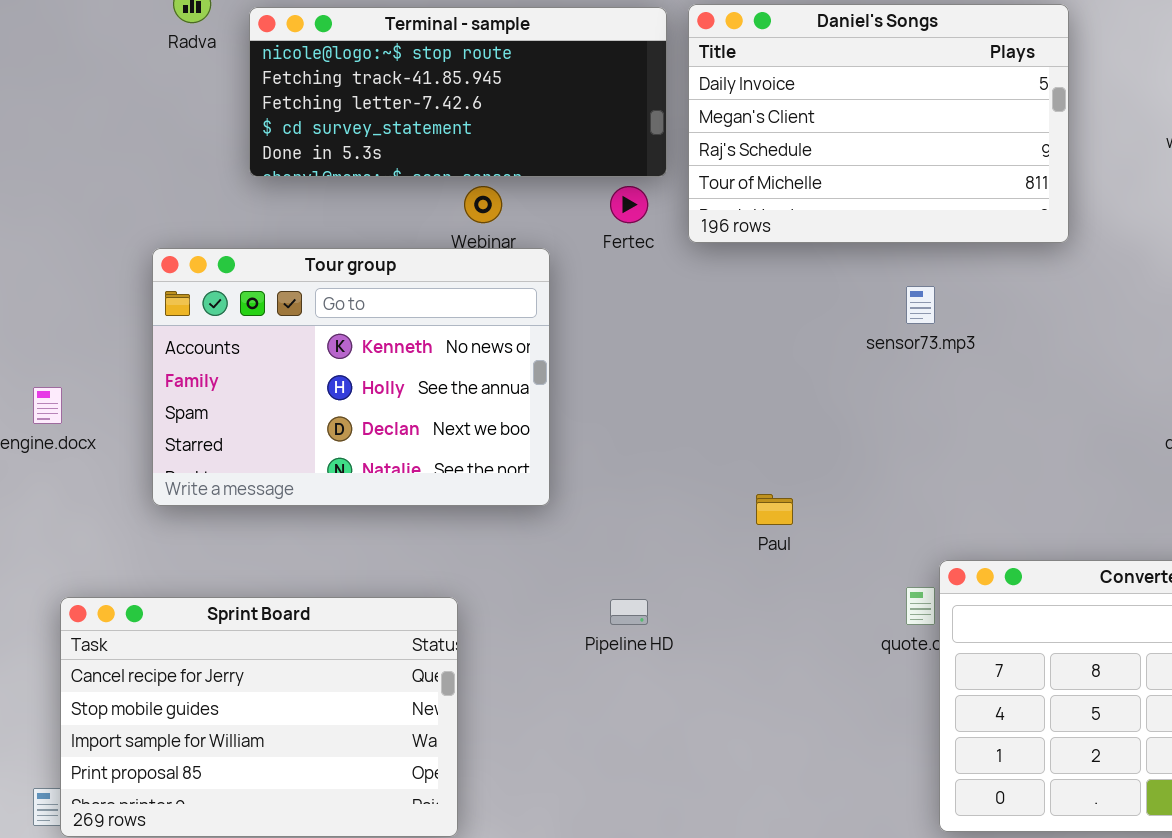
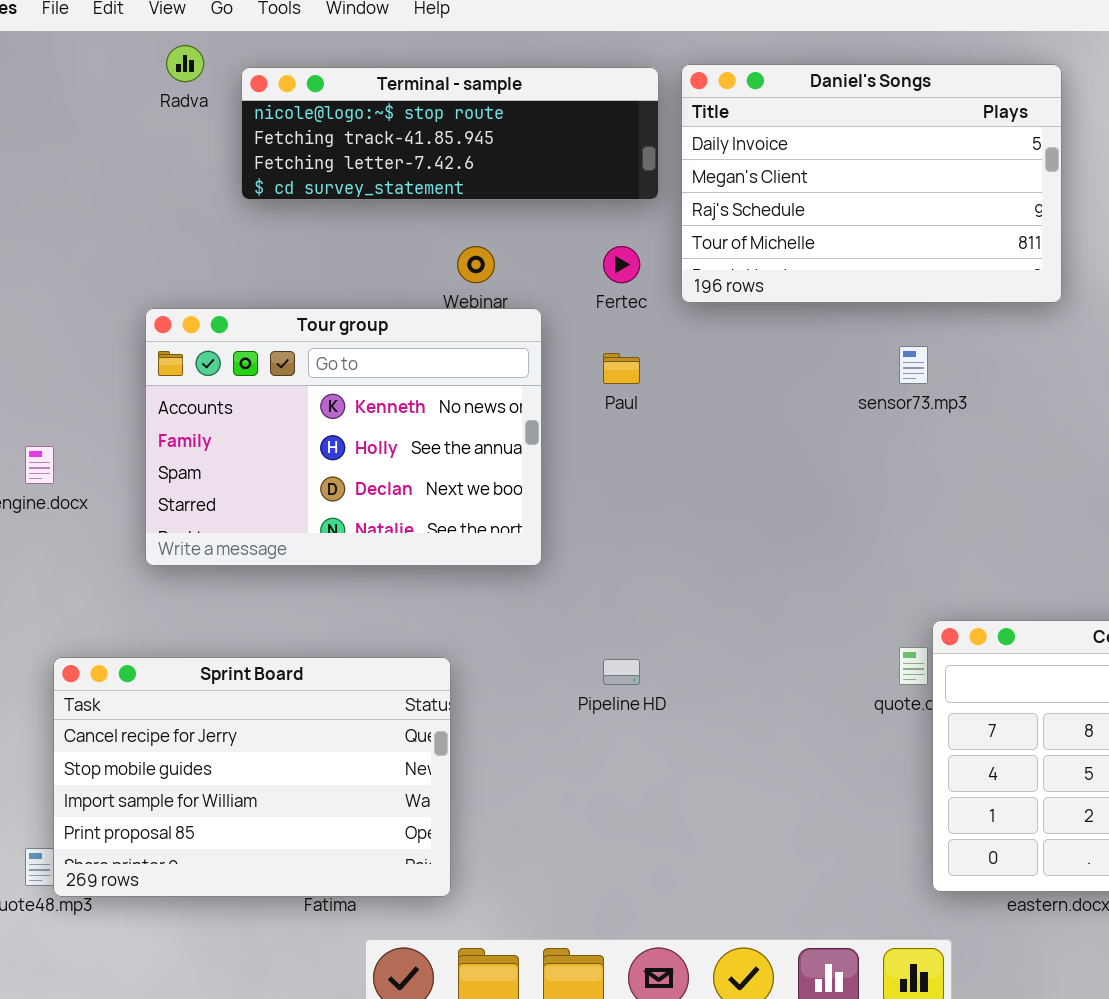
Terminal - sample: [249,7,667,177] -> [241,67,659,200], resized
Paul: [756,494,793,525] -> [603,353,640,384], moved

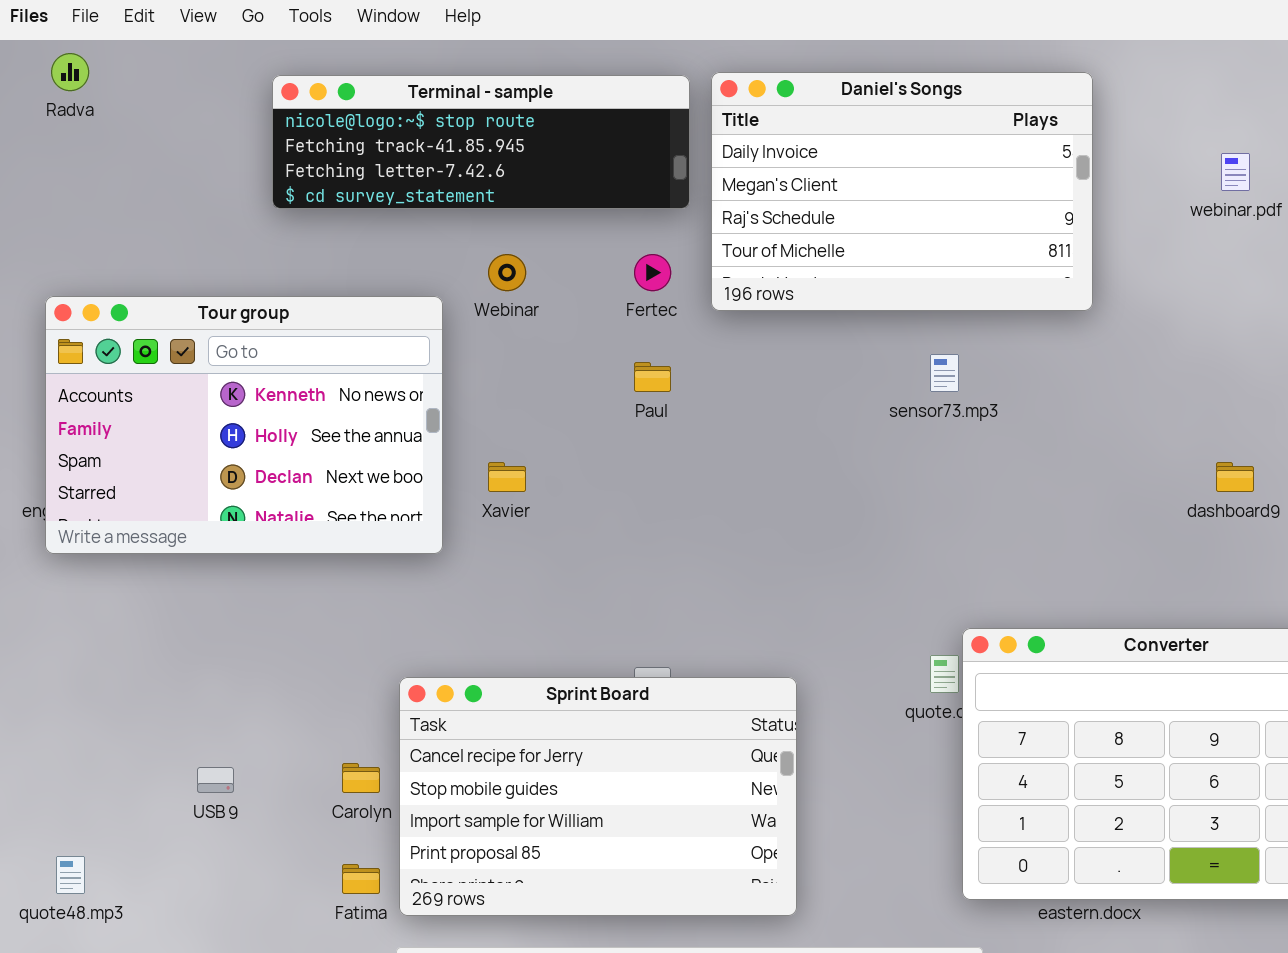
Radva: [166,45,204,82] -> [51,53,89,91], moved
Tour group: [145,308,542,566] -> [45,296,443,554], moved
Sprint Board: [53,657,451,897] -> [399,677,797,916], moved

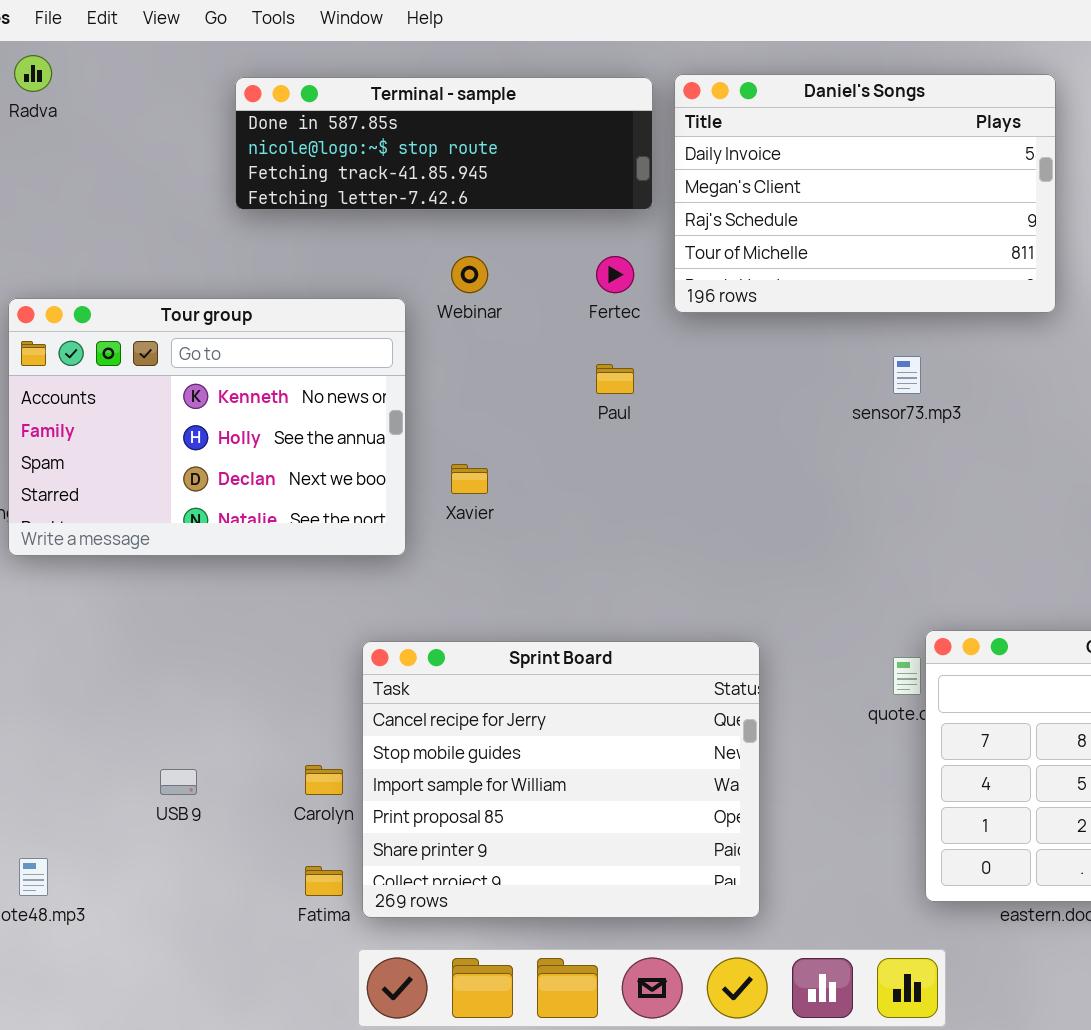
Terminal - sample: [272,75,690,209] -> [235,77,653,210], scrolled up 1 row
Sprint Board: [399,677,797,916] -> [362,641,760,918], resized

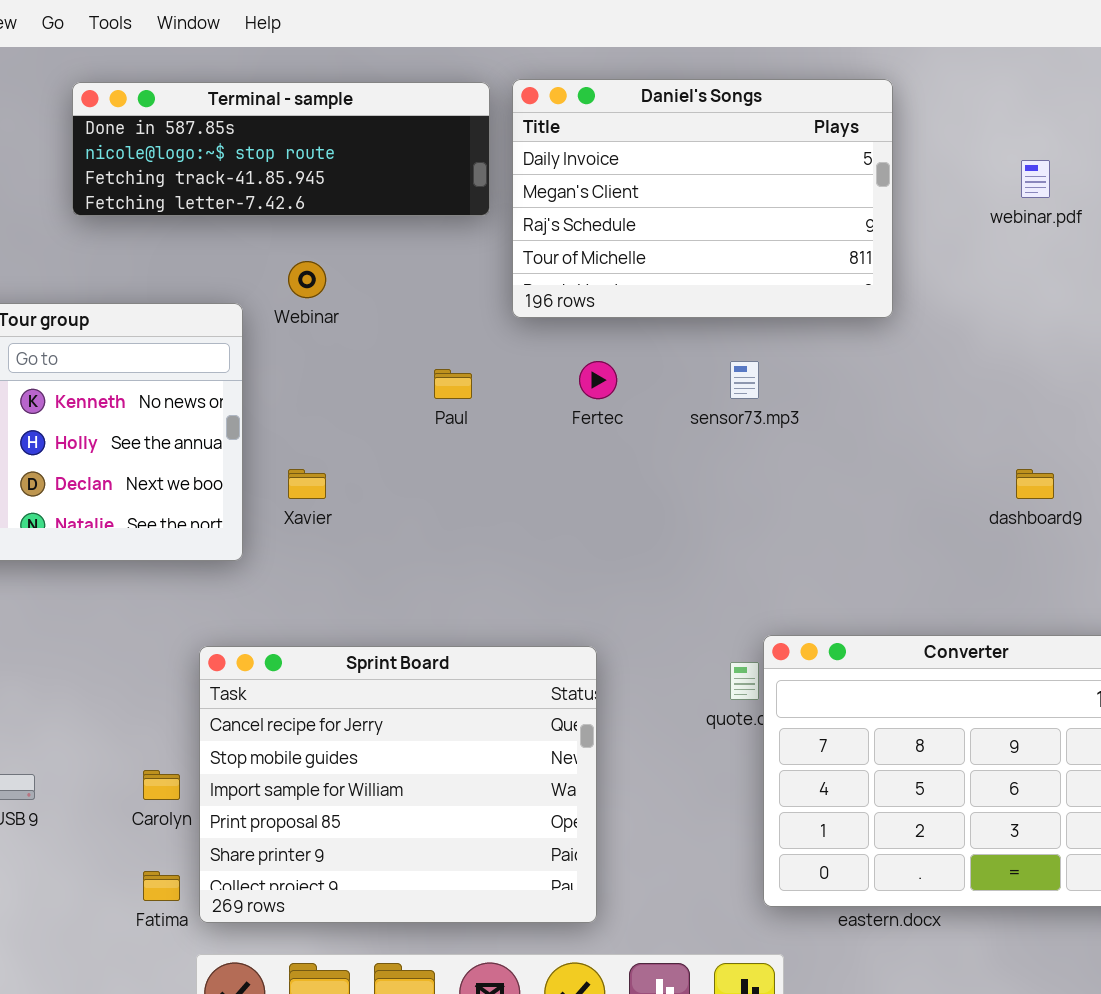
Fertec: [596,256,634,293] -> [579,361,617,399], moved

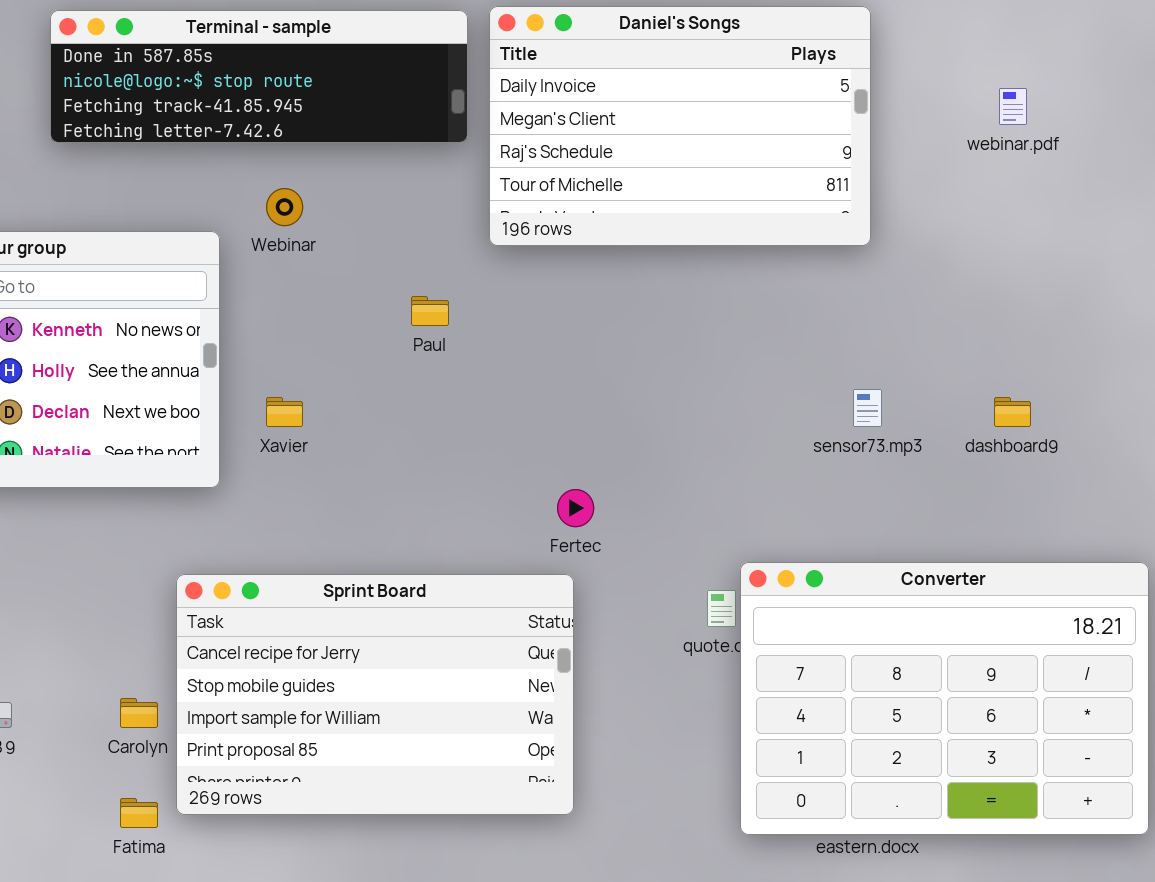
Fertec: [579,361,617,399] -> [557,489,594,527], moved
sensor73.mp3: [730,361,759,399] -> [853,389,882,427], moved
Sprint Board: [199,646,597,923] -> [176,574,574,815], resized

